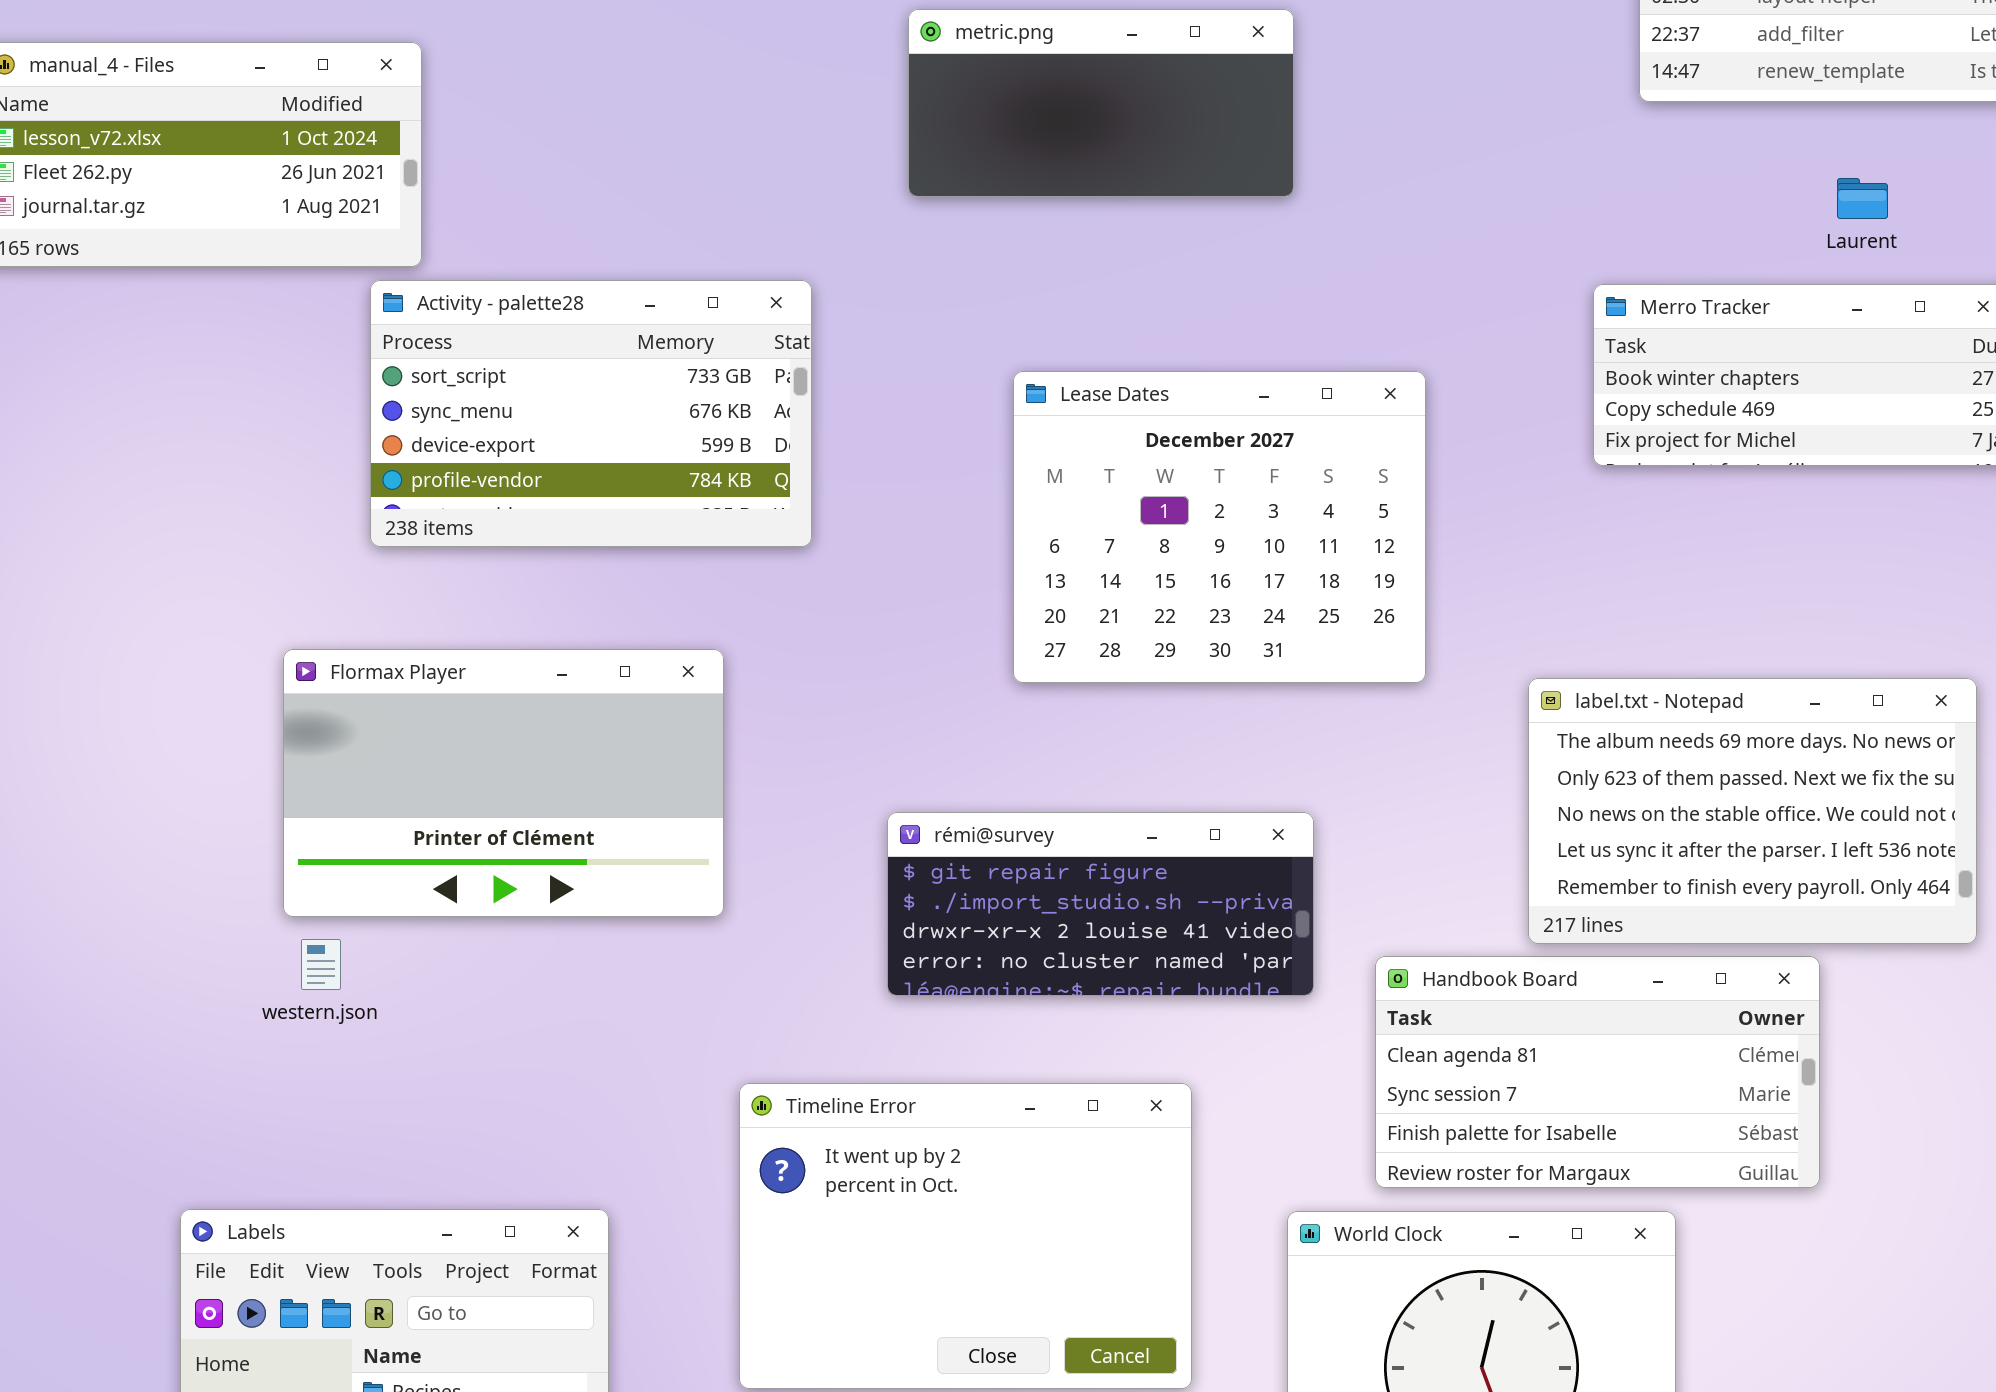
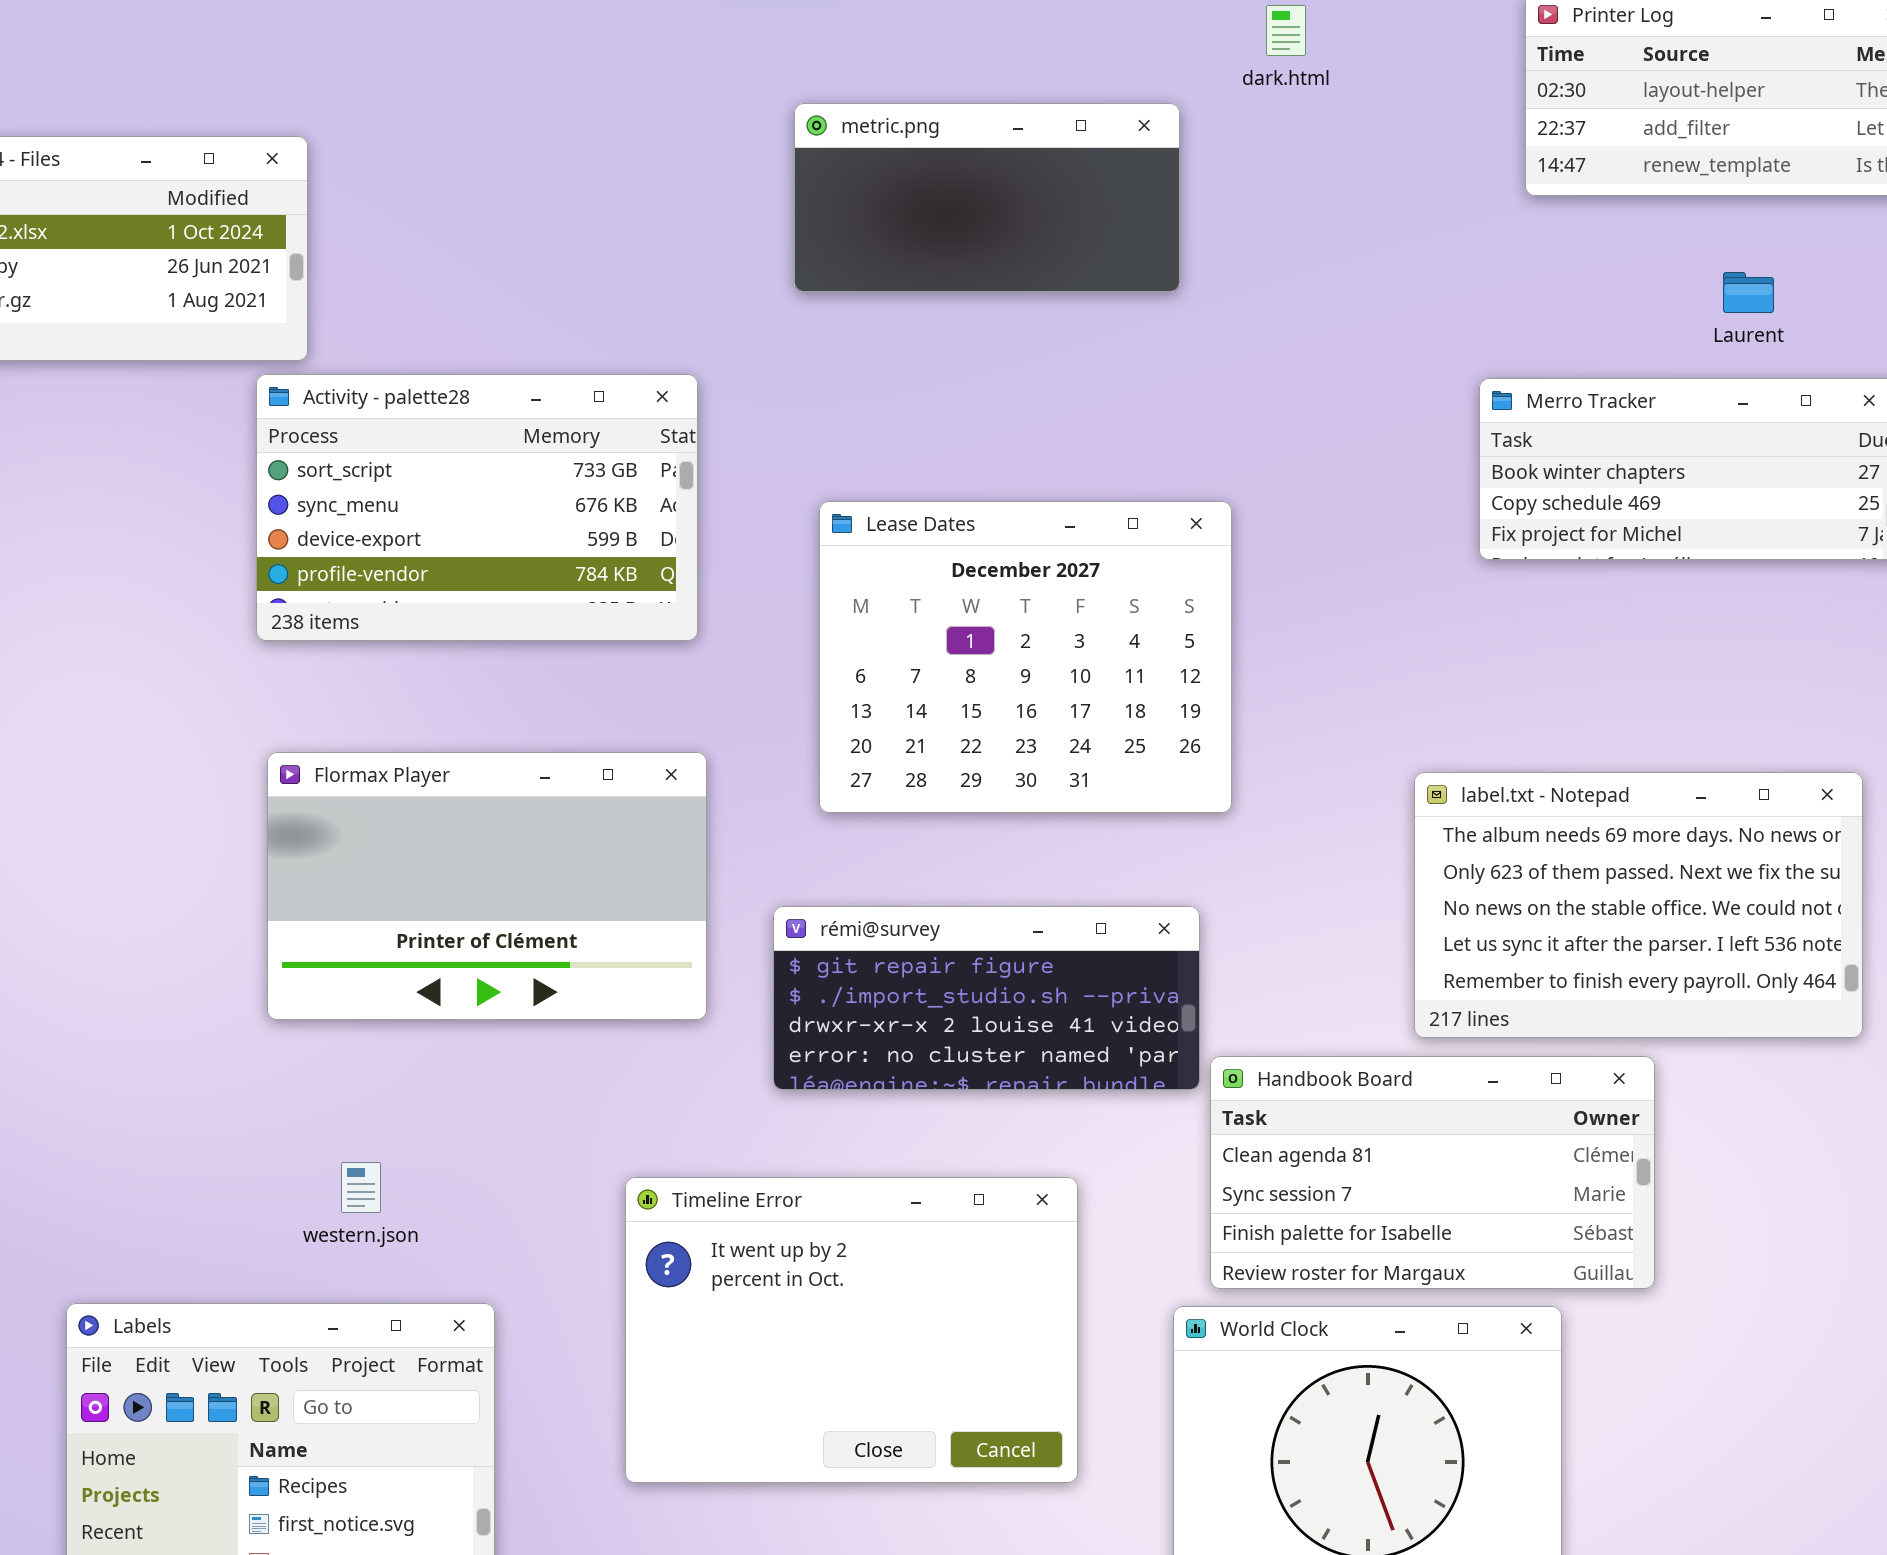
Lease Dates: [1013,371,1426,683] -> [819,501,1232,813], moved
Flormax Player: [283,649,724,917] -> [267,752,707,1020], moved
western.json: [301,939,341,990] -> [341,1162,381,1213], moved
Handbook Board: [1375,956,1820,1188] -> [1210,1056,1655,1289], moved

